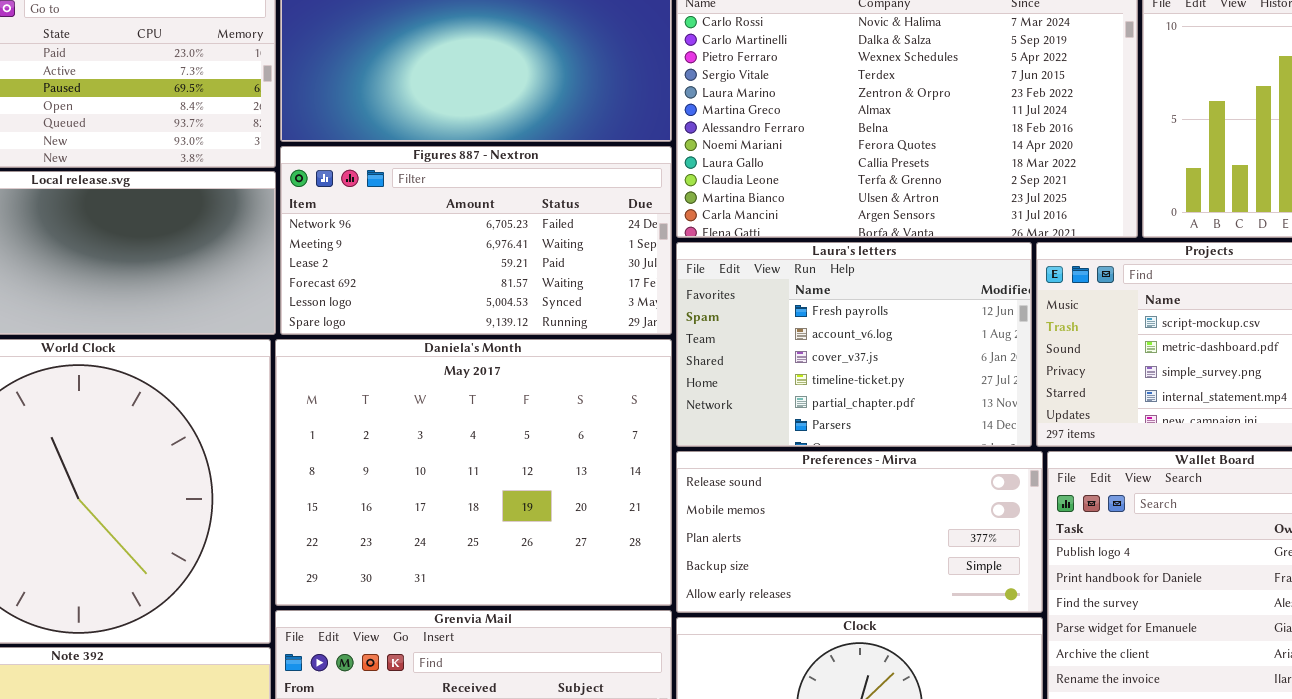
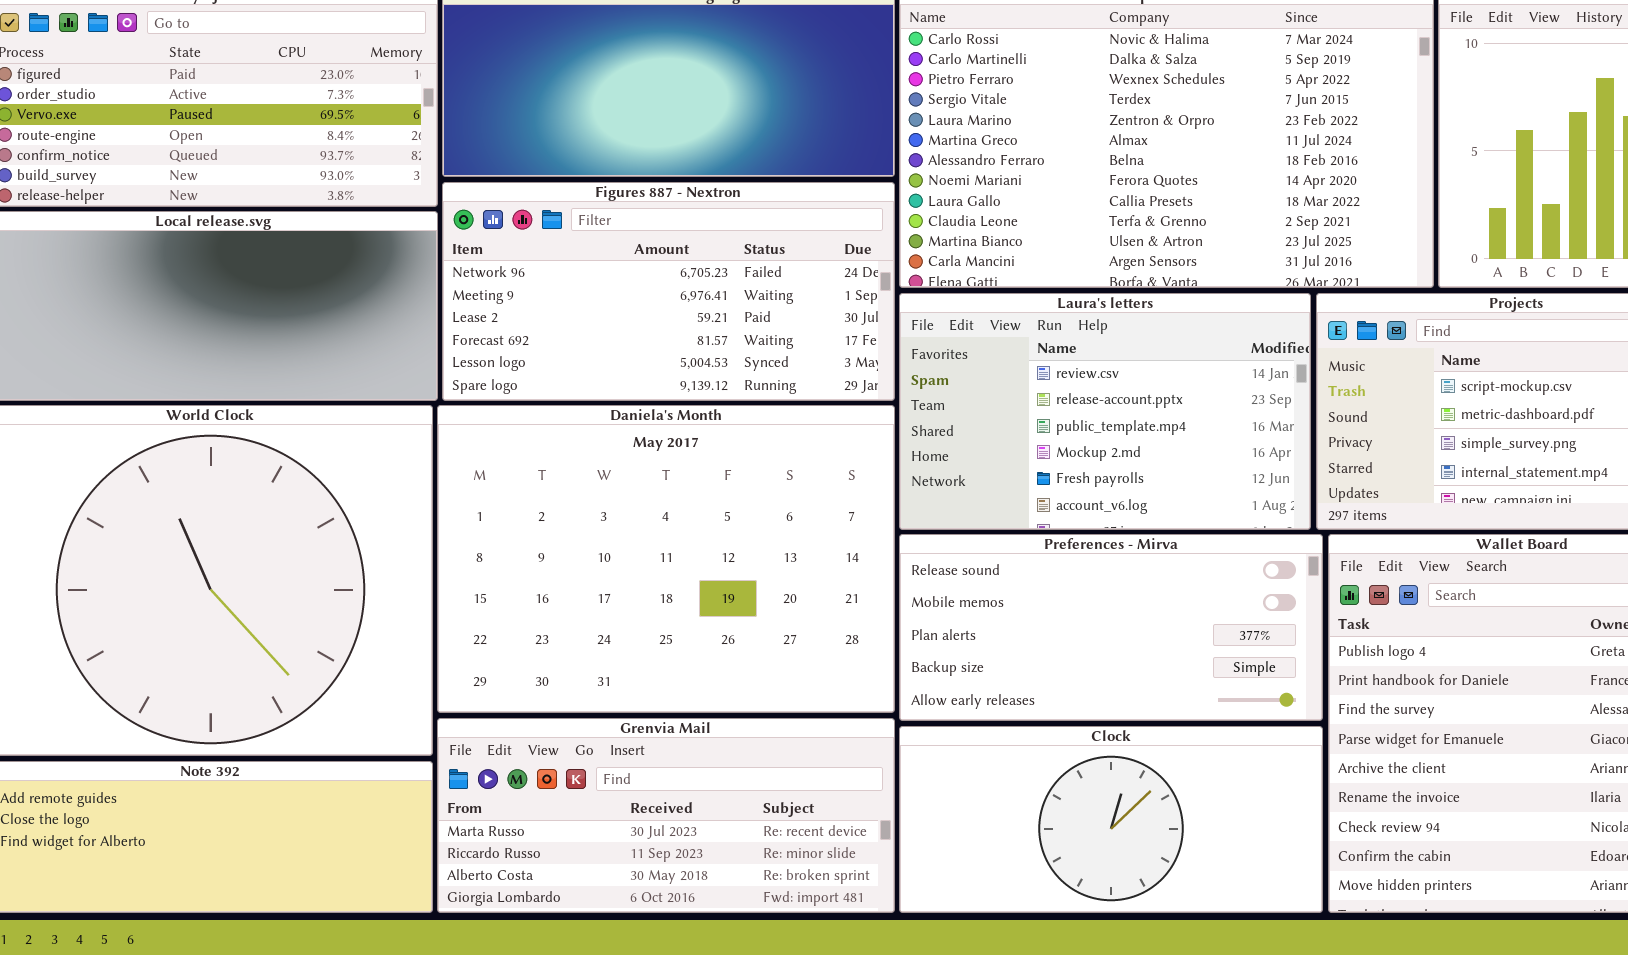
Laura's letters: [676,242,1032,447] -> [899,293,1311,530], scrolled up 4 rows

